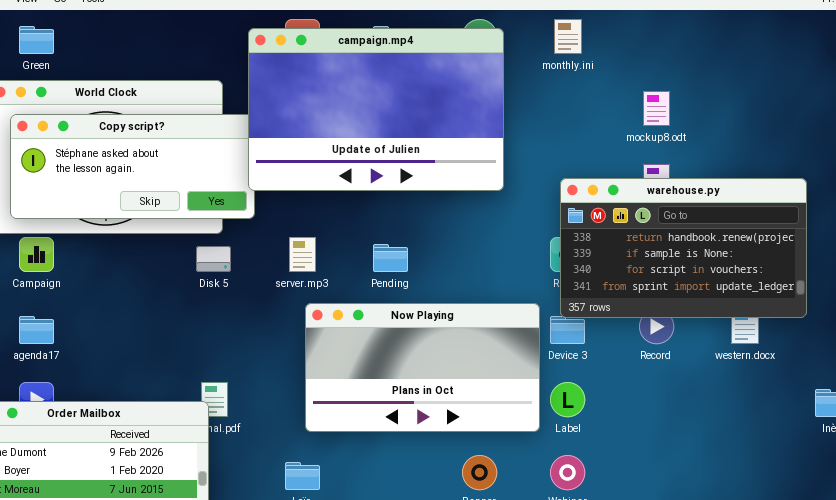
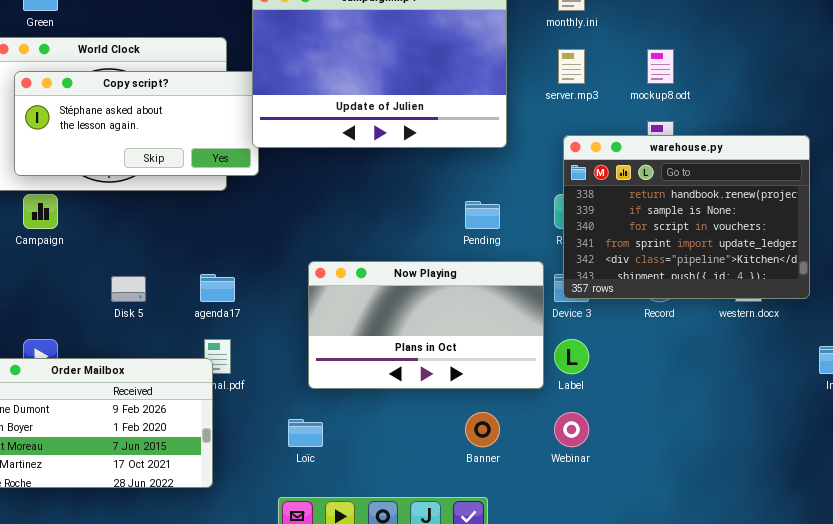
warehouse.py: [560,178,807,318] -> [563,135,810,299], resized
server.mp3: [289,237,316,272] -> [558,49,585,84], moved
Pending: [373,244,408,272] -> [465,201,500,229], moved
Disk 5: [196,246,231,272] -> [111,276,146,302], moved
agenda17: [19,316,54,344] -> [200,274,235,302], moved

